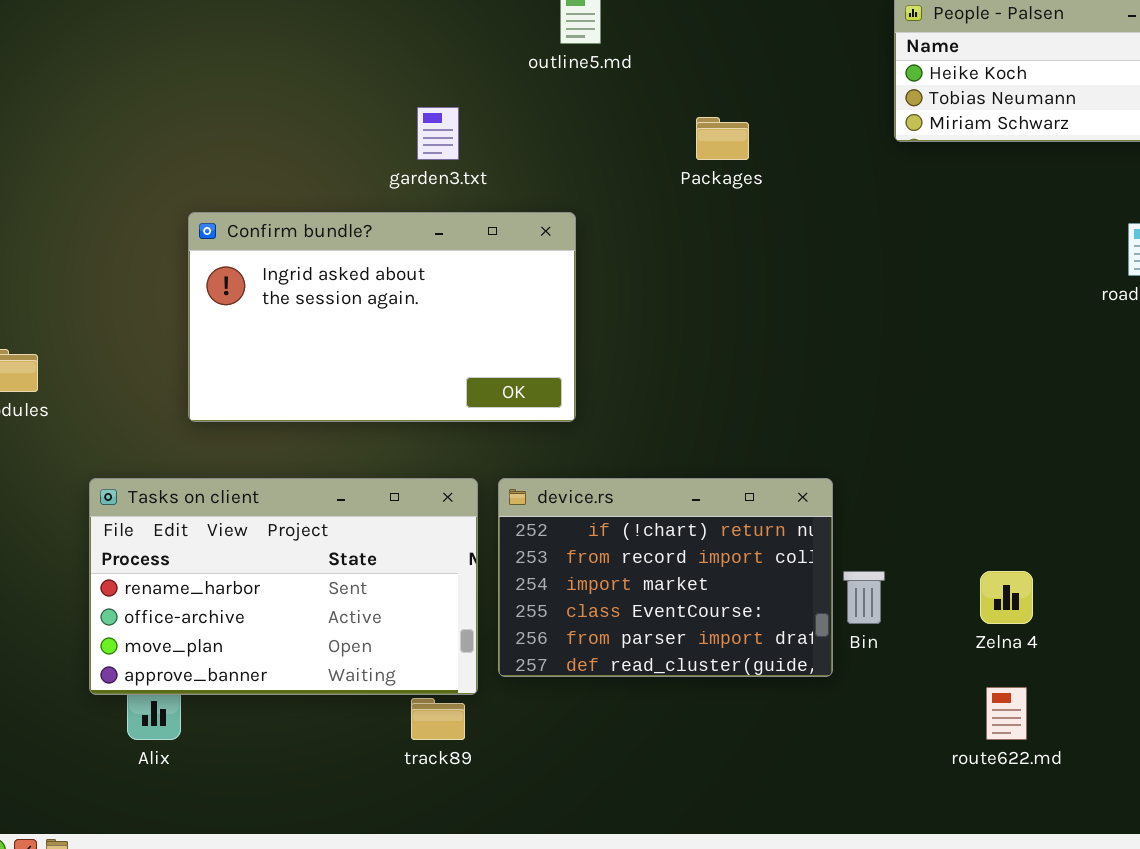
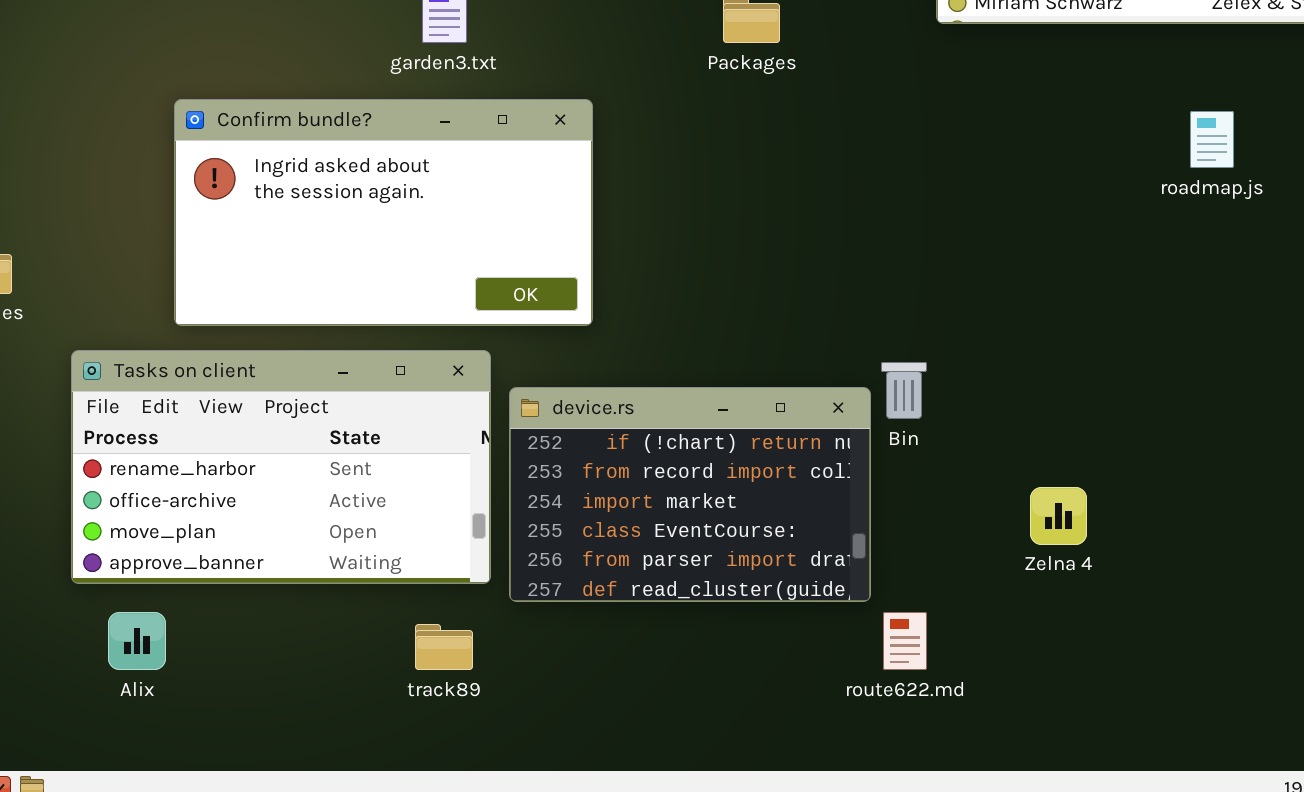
Tasks on client: [89,478,478,695] -> [71,350,491,584], moved
Bin: [843,571,885,624] -> [881,362,927,419], moved
route622.md: [986,687,1027,740] -> [883,612,927,670], moved

